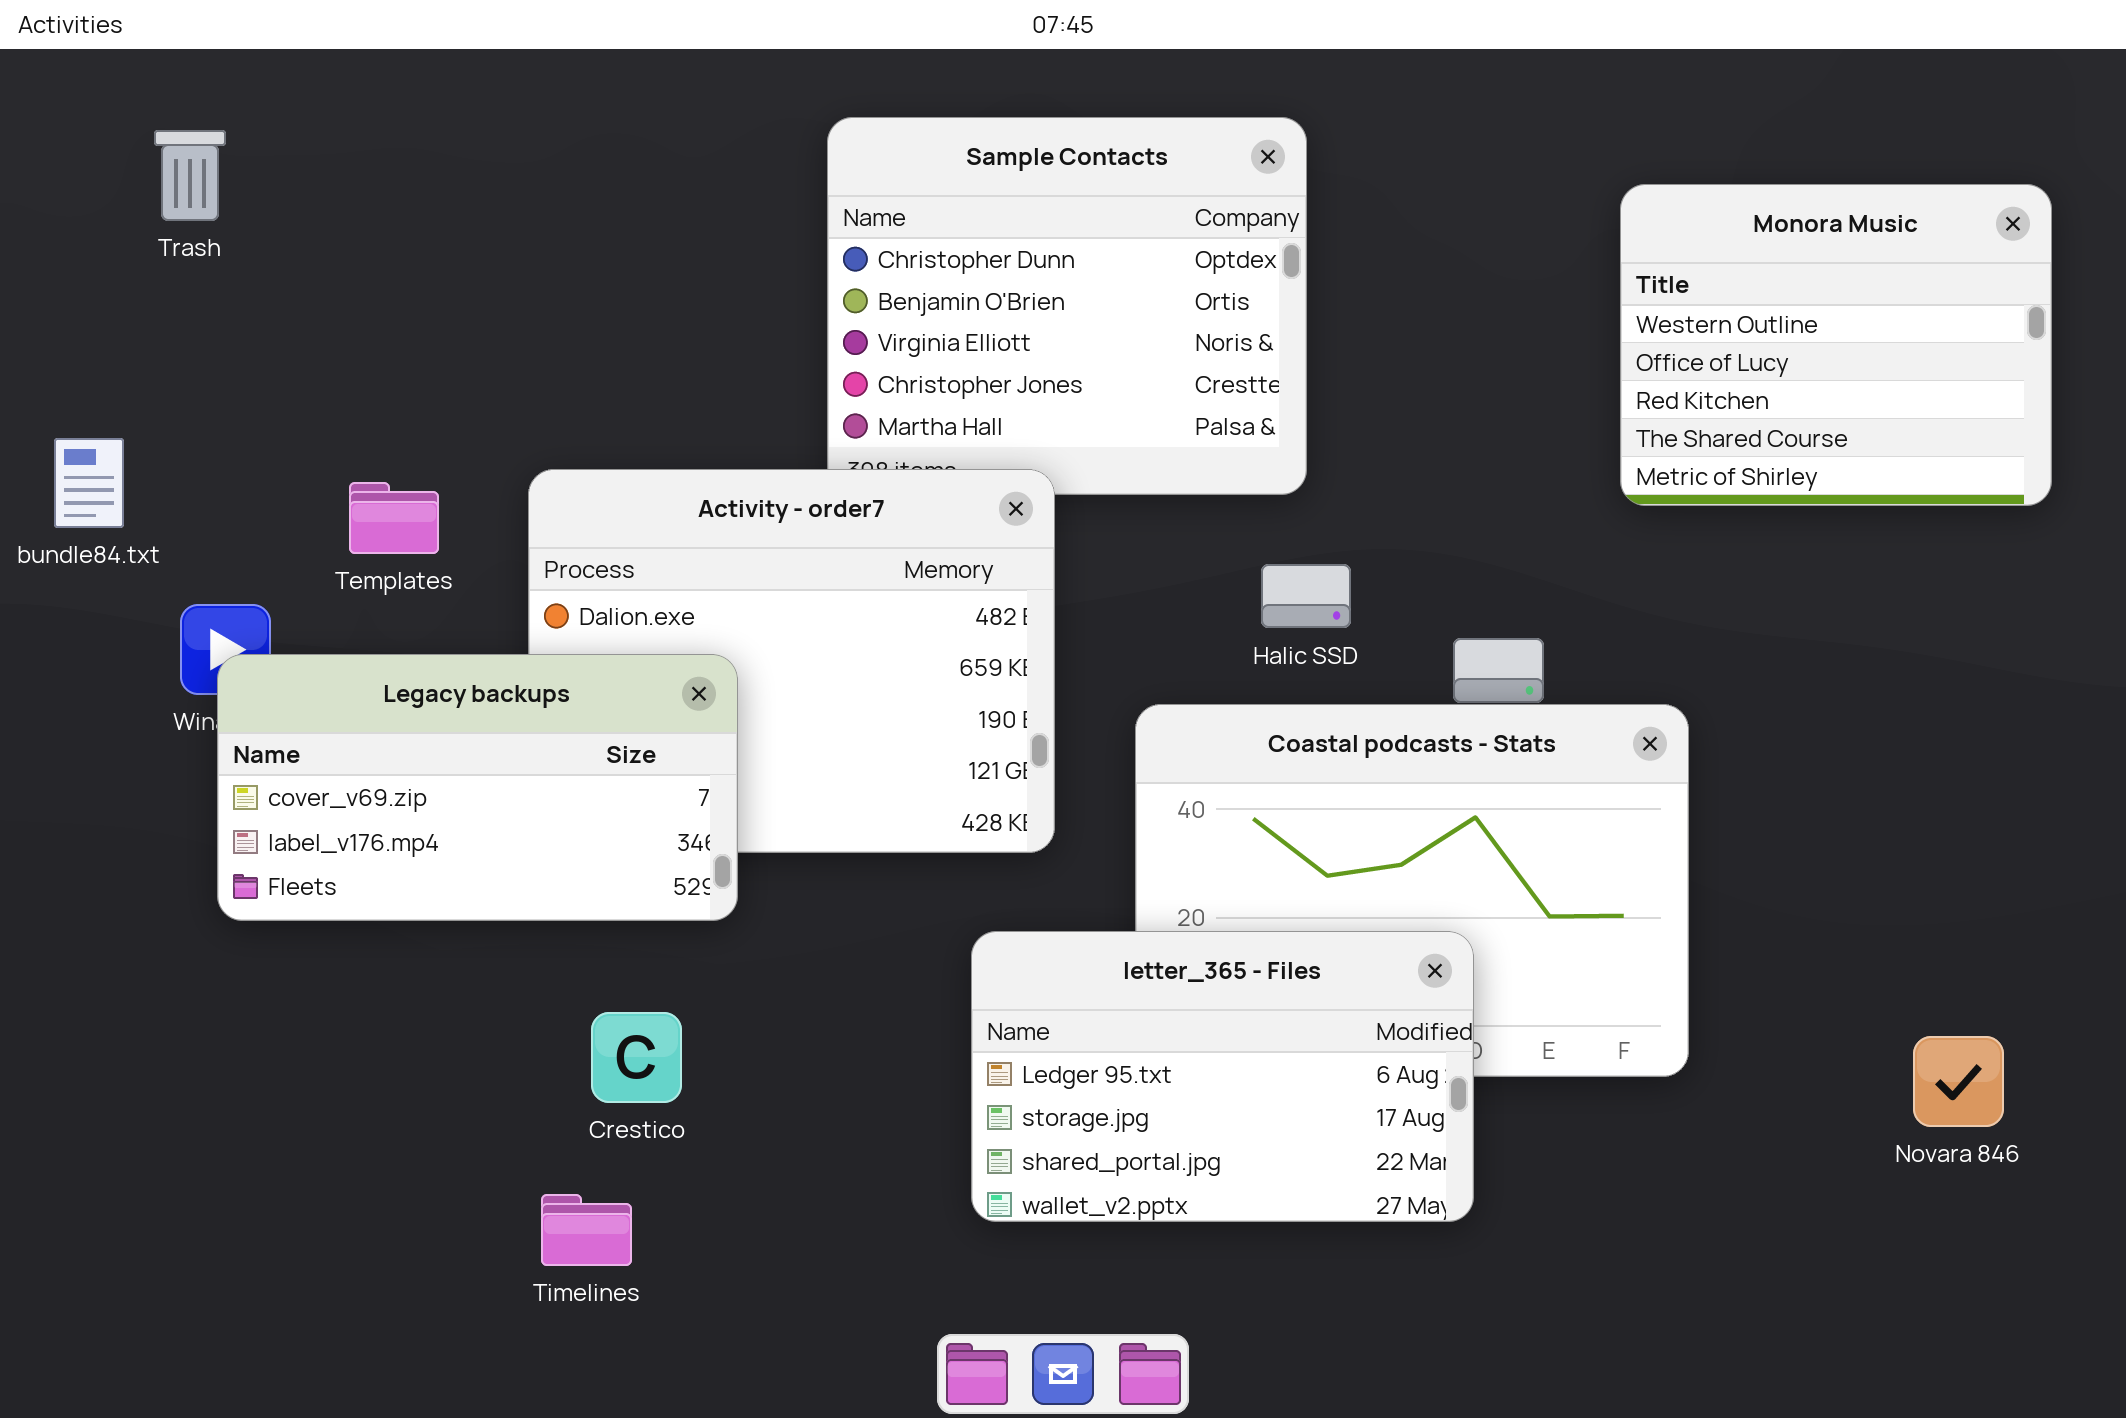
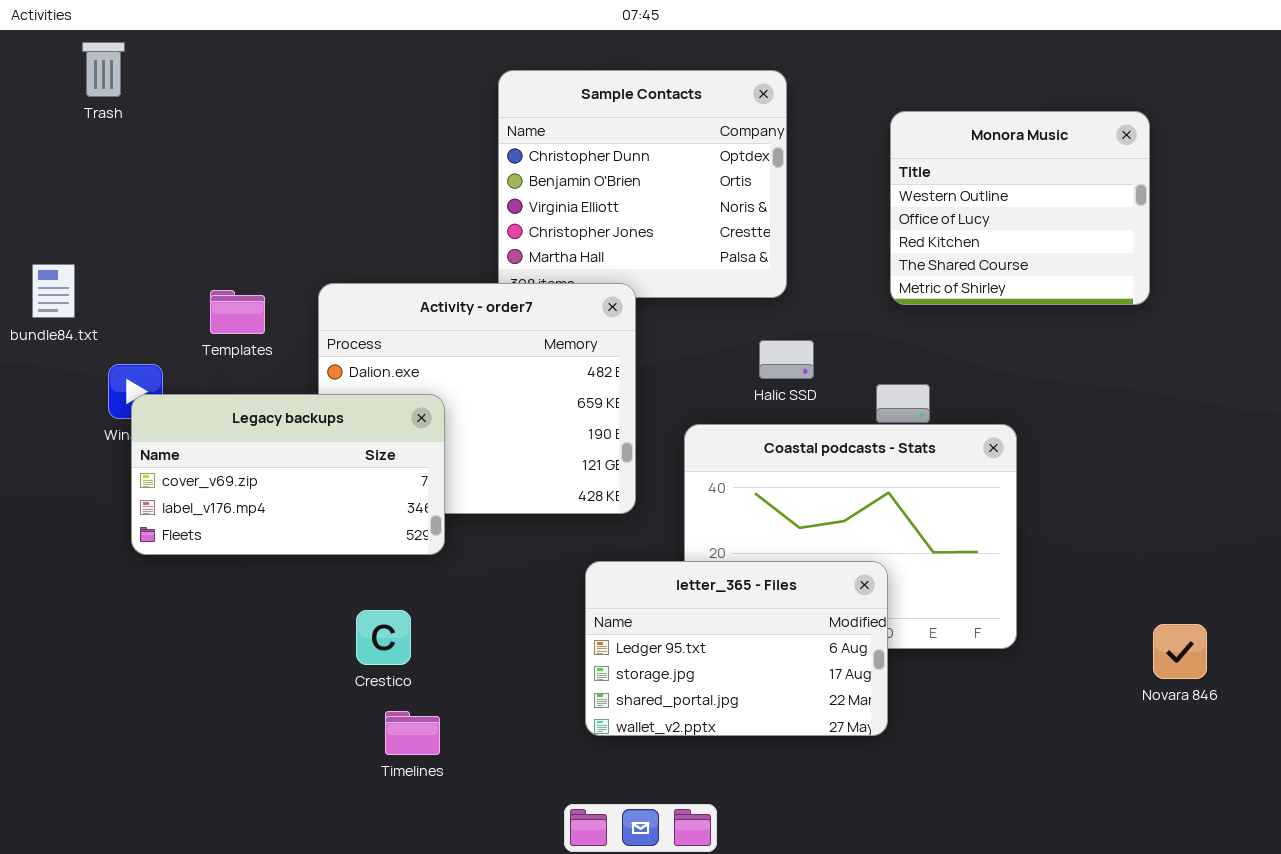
Trash: [154,130,226,221] -> [82,42,125,97], moved
Monora Music: [1620,184,2052,506] -> [890,111,1150,305], moved
Timelines: [541,1194,632,1266] -> [385,711,440,755], moved

